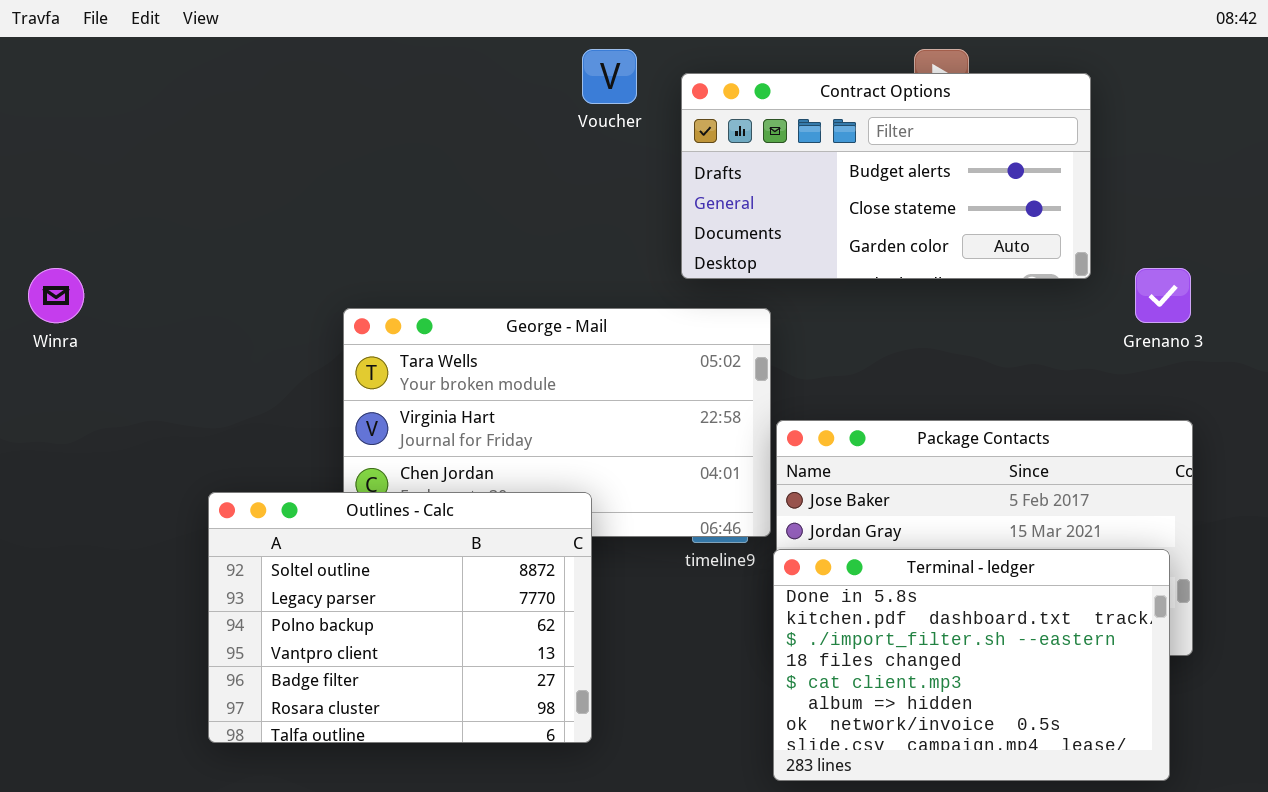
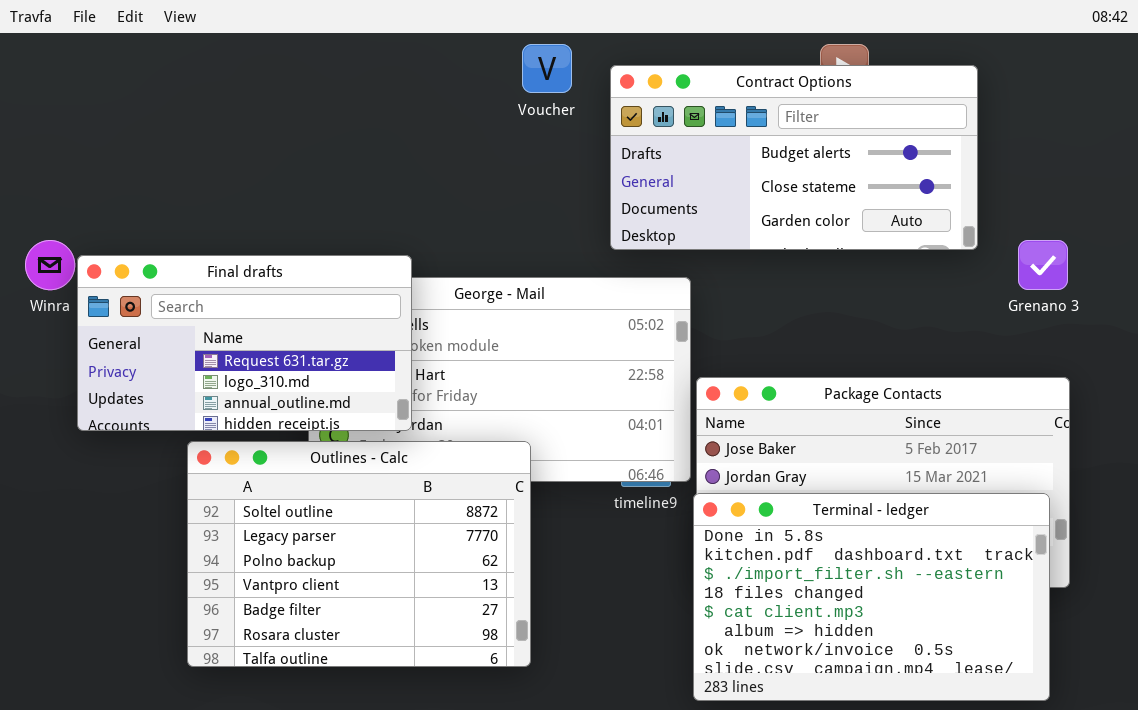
Final drafts: none -> [77,255,412,431], opened

